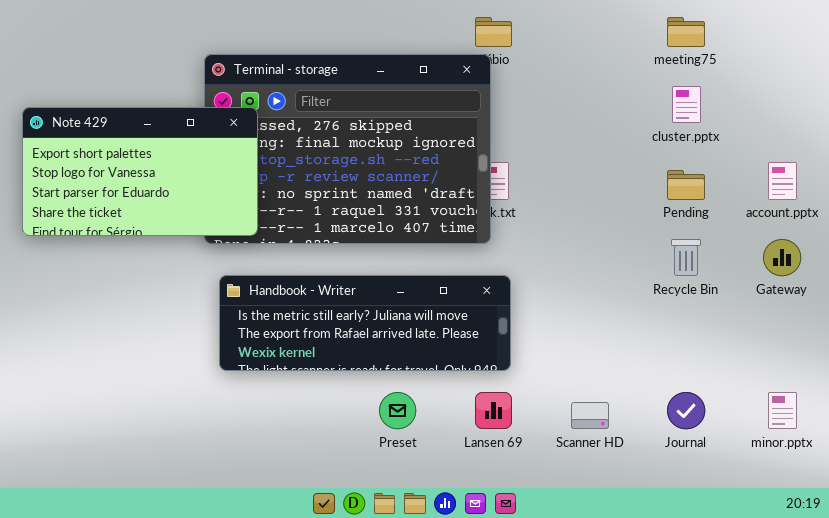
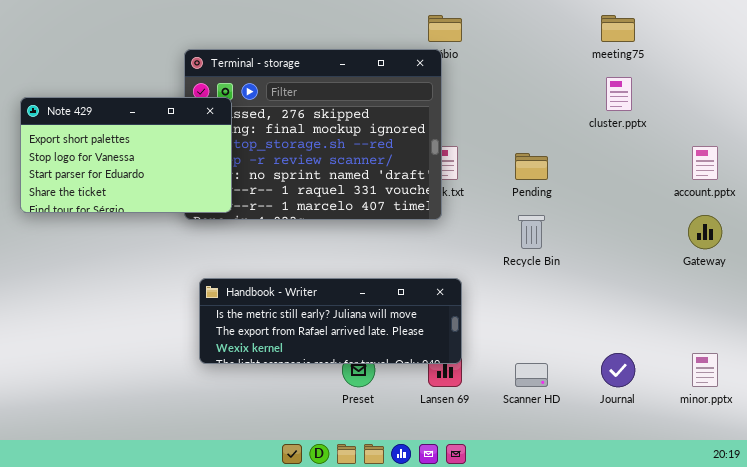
Pending: [667,170,705,200] -> [515,153,548,180], moved
Recycle Bin: [671,239,701,276] -> [518,215,545,249], moved
Handbook - Writer: [219,275,511,371] -> [199,278,462,364], moved

